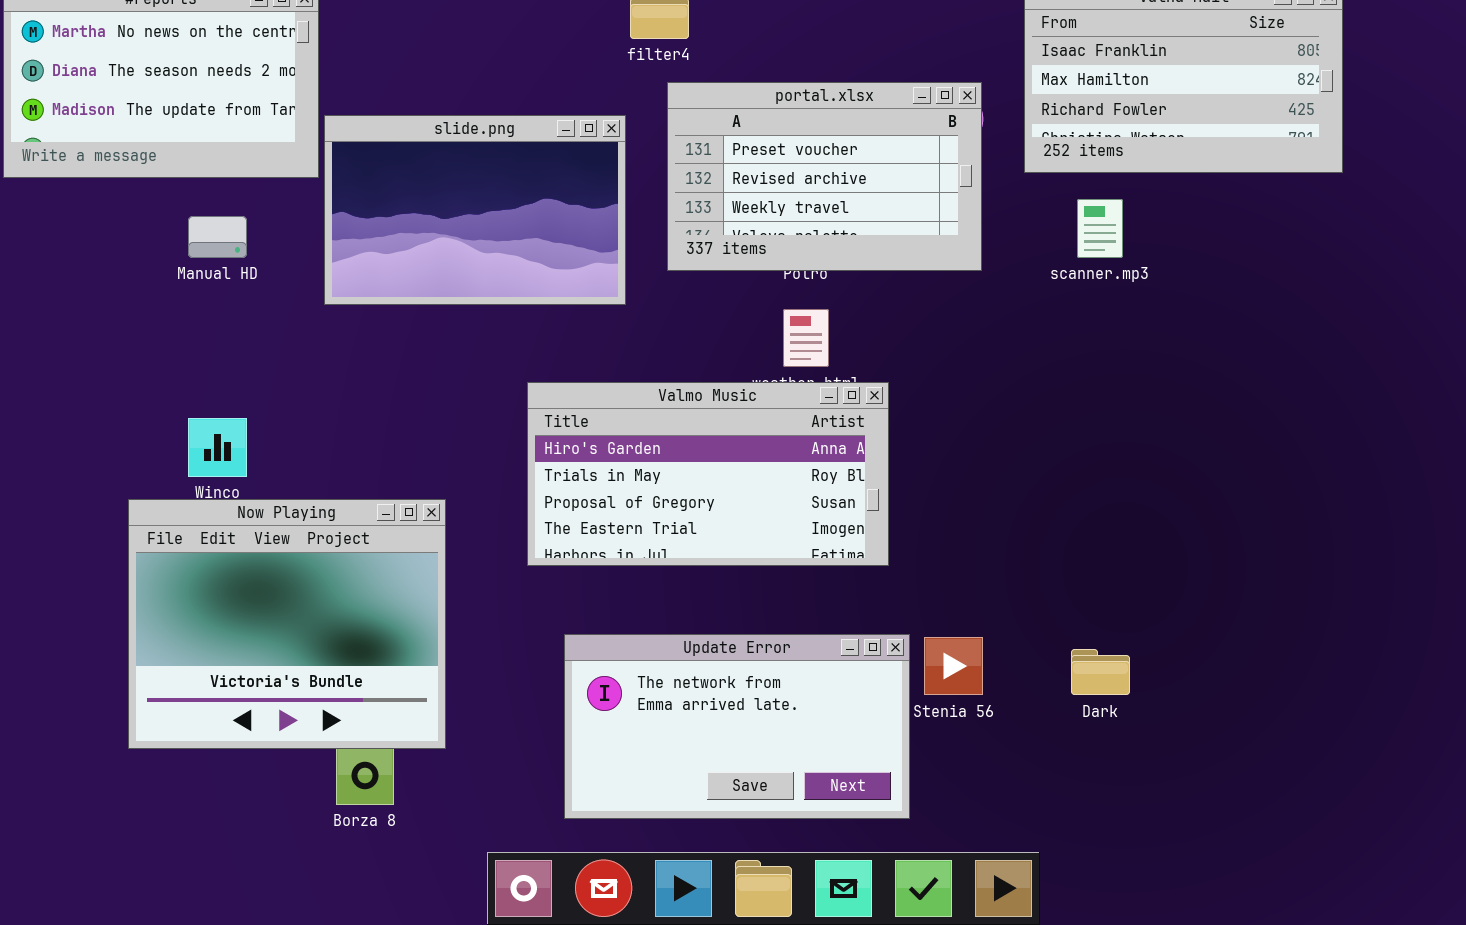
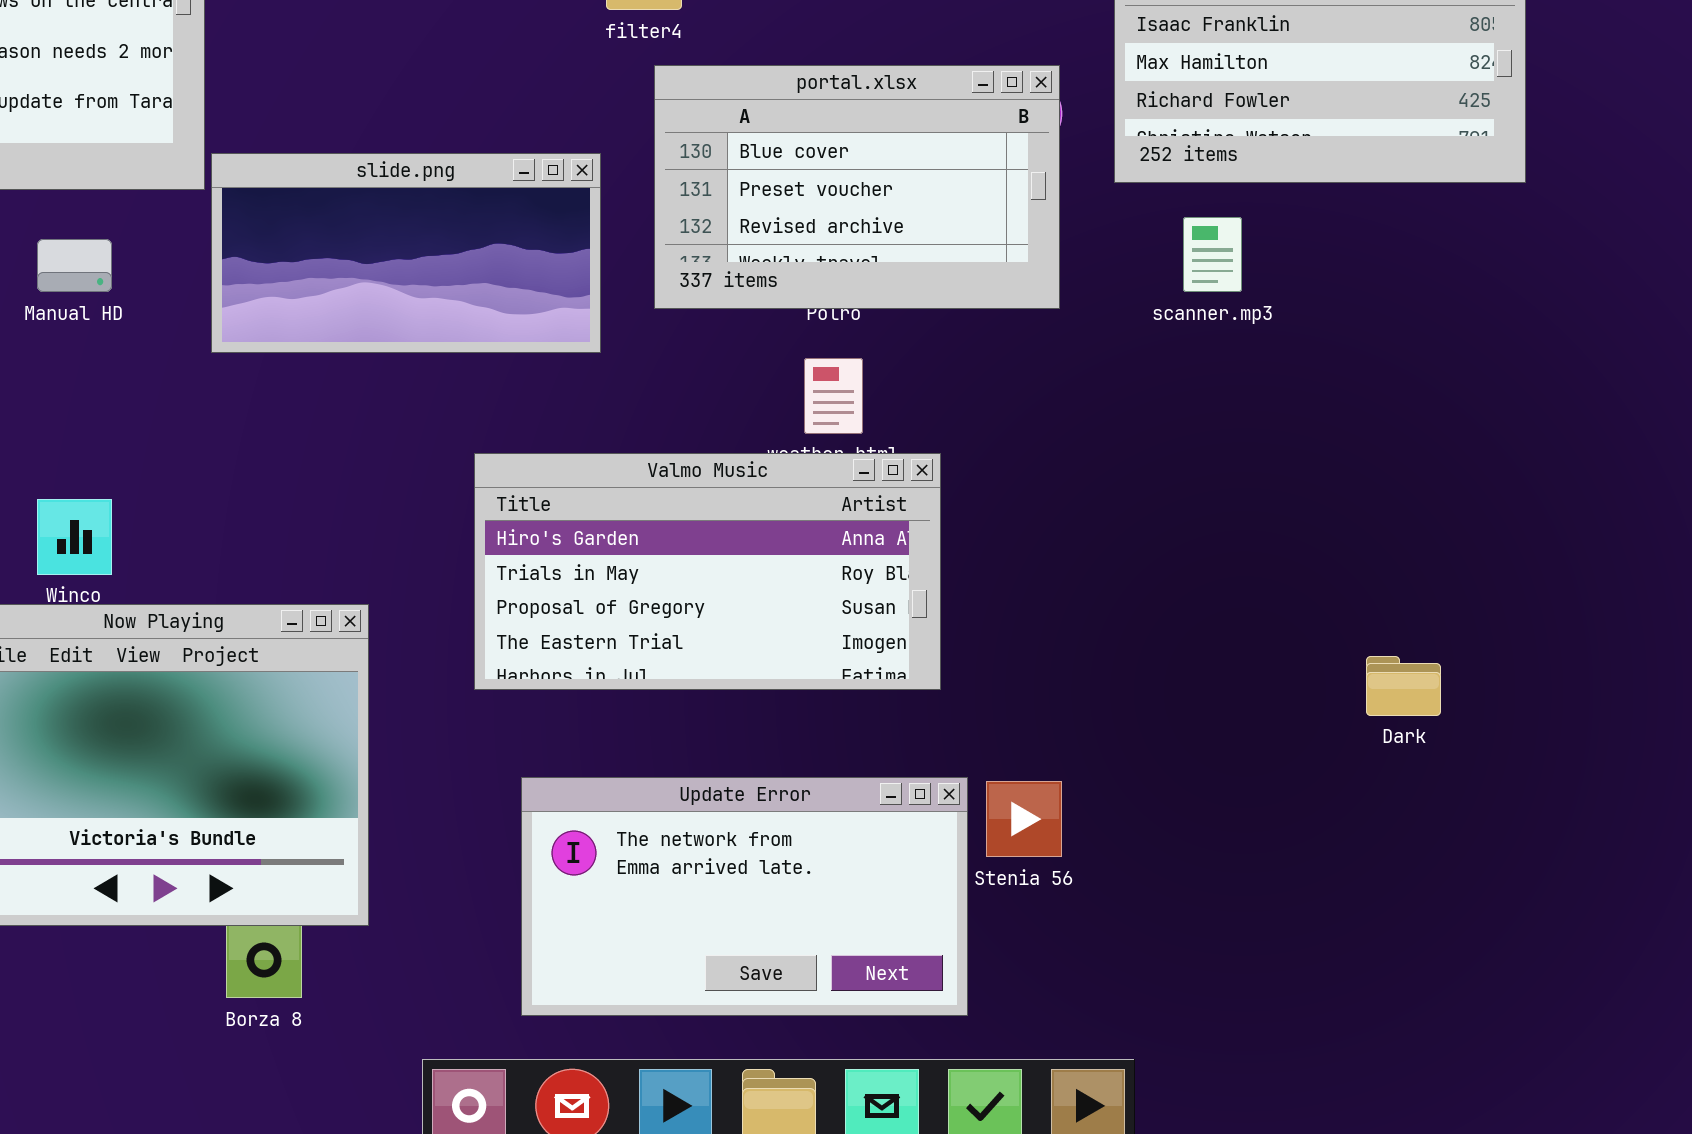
portal.xlsx: [667,82,982,271] -> [654,65,1060,309], scrolled up 1 row
slide.png: [324,115,626,305] -> [211,153,601,353], resized
Dark: [1071,649,1130,695] -> [1366,656,1441,716], moved

